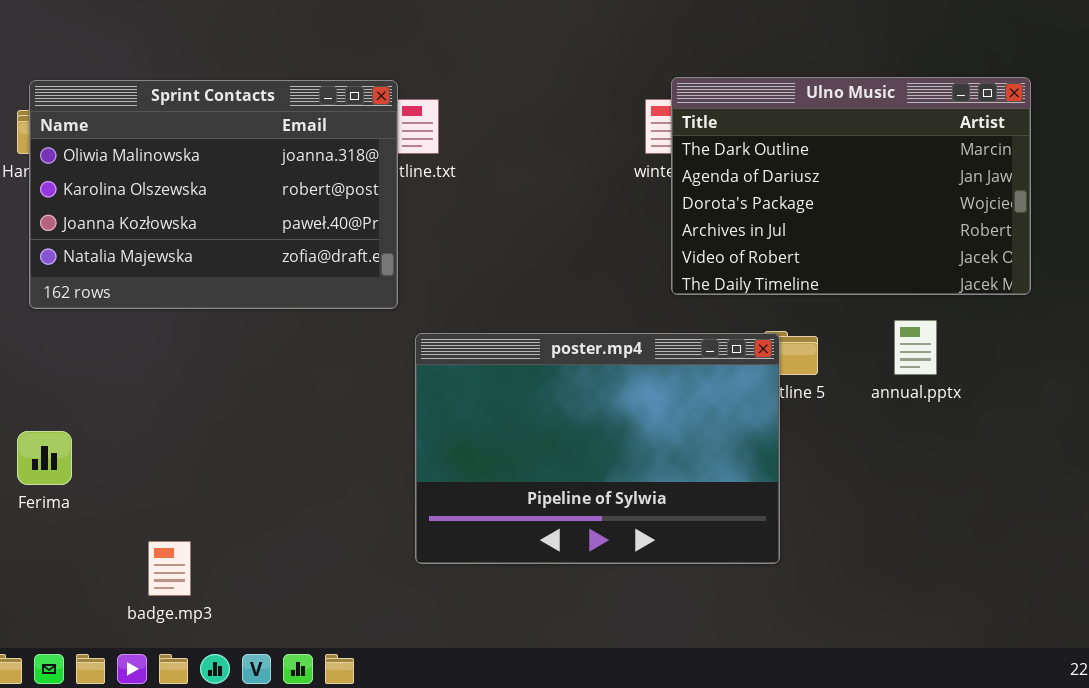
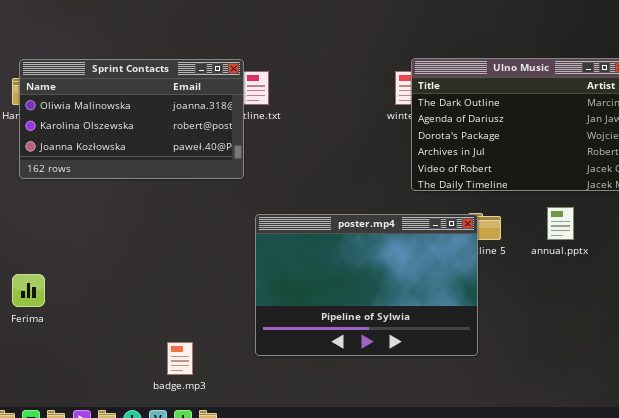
Sprint Contacts: [29,80,398,309] -> [19,59,244,179], resized
badge.mp3: [148,541,191,596] -> [167,342,193,375], moved

